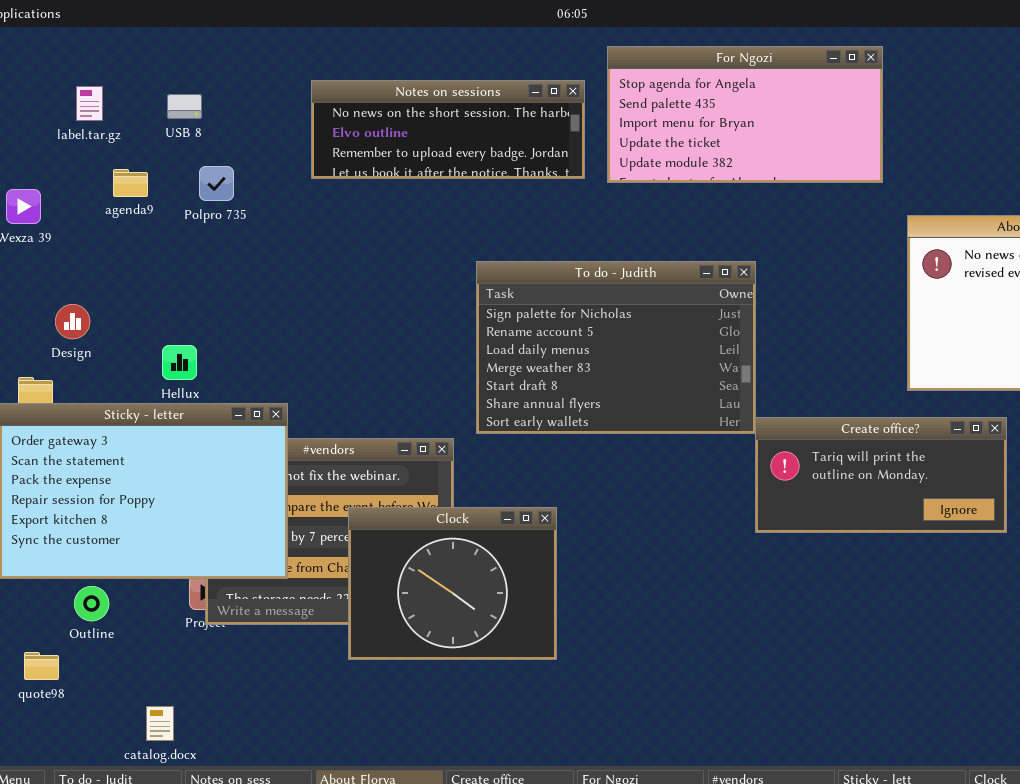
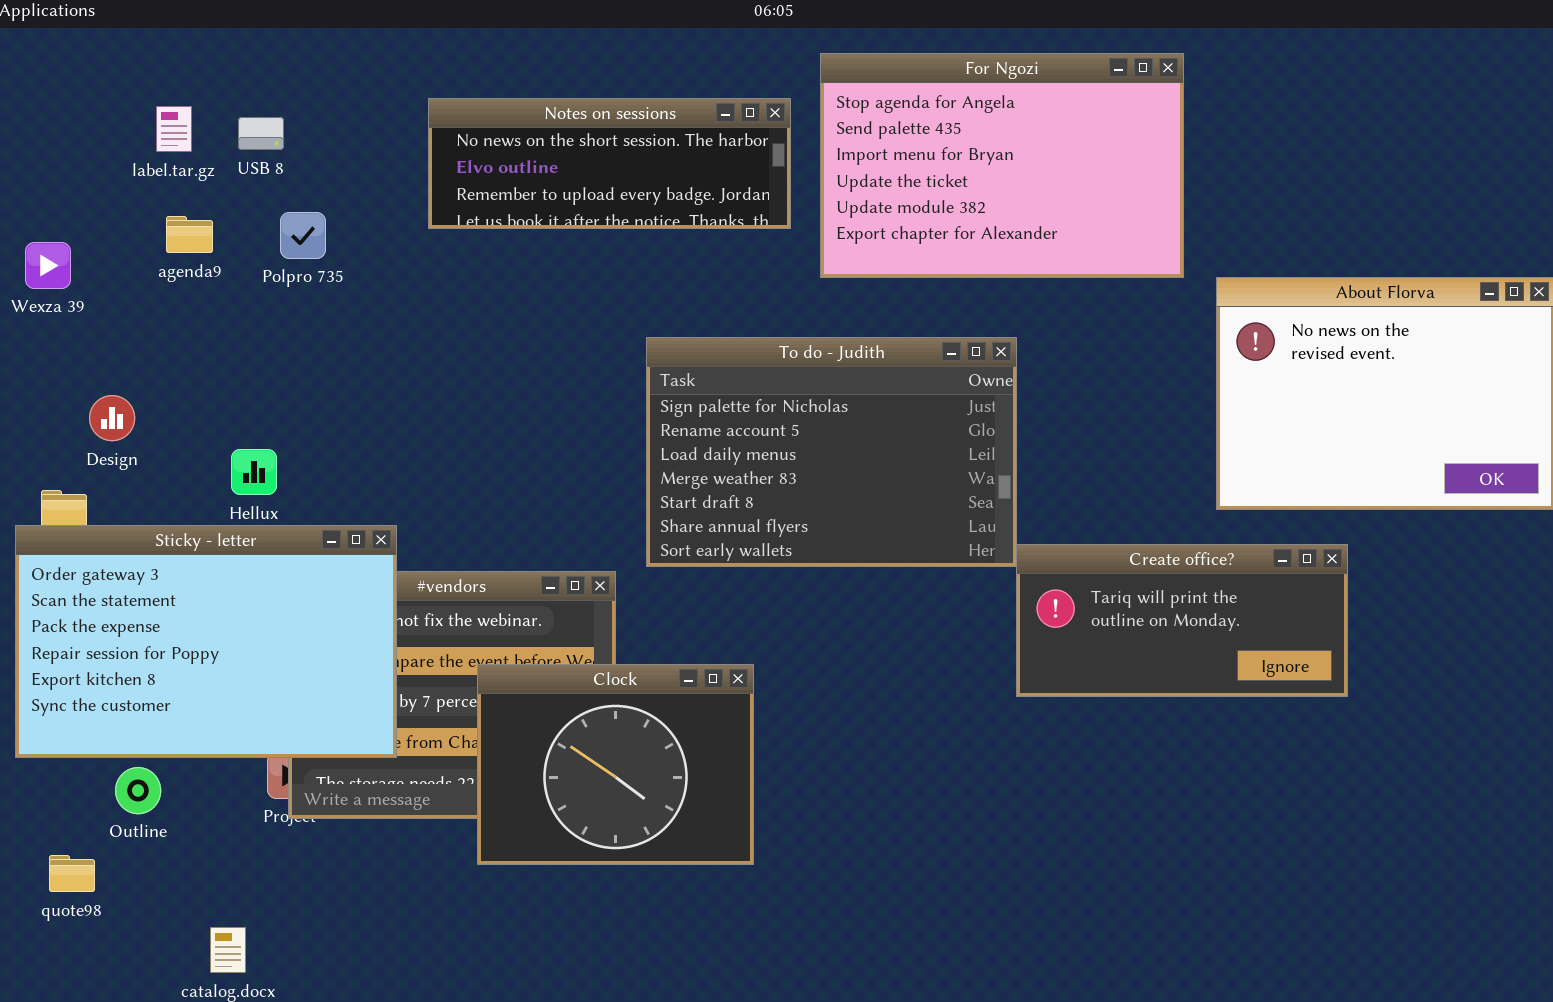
For Ngozi: [607,46,883,183] -> [820,53,1184,278], resized
label.tar.gz: [76,86,103,121] -> [156,106,192,152], moved

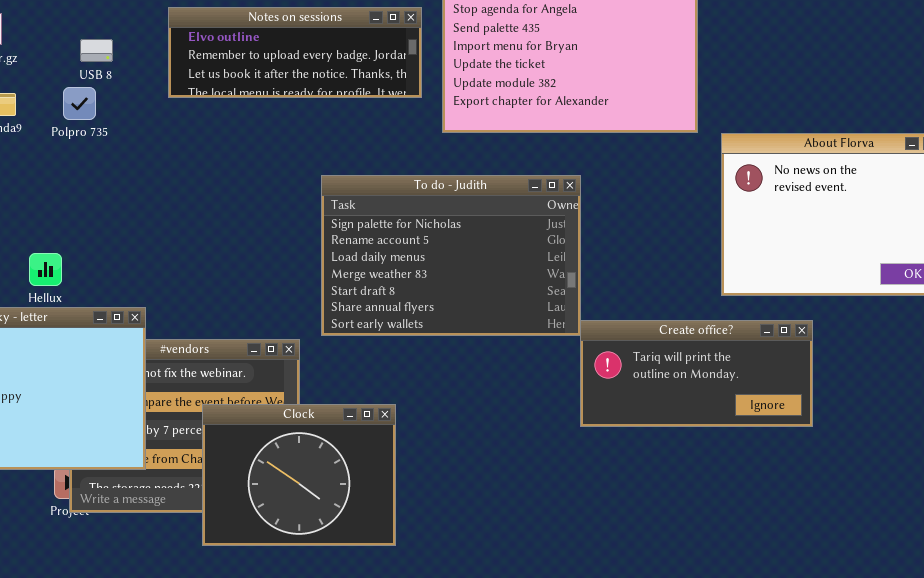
Notes on sessions: [428,98,791,229] -> [168,7,422,98], scrolled down 1 row
USB 8: [238,117,284,150] -> [80,39,113,62], moved

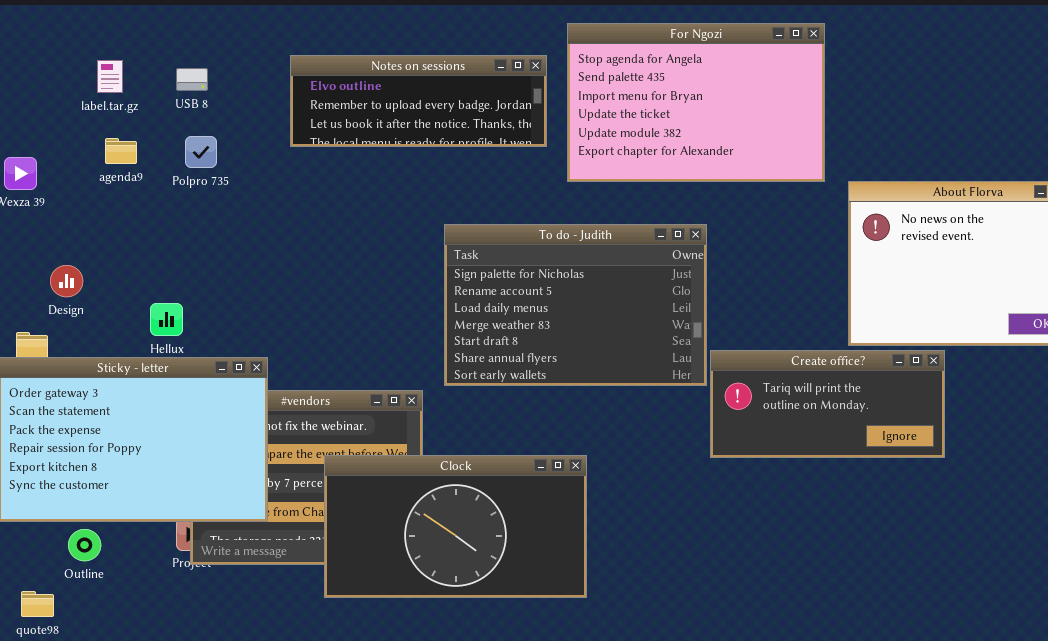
USB 8: [80,39,113,62] -> [176,68,208,91], moved
Create office?: [580,320,813,427] -> [710,350,945,458], moved
Clock: [202,404,396,546] -> [324,455,587,598], resized

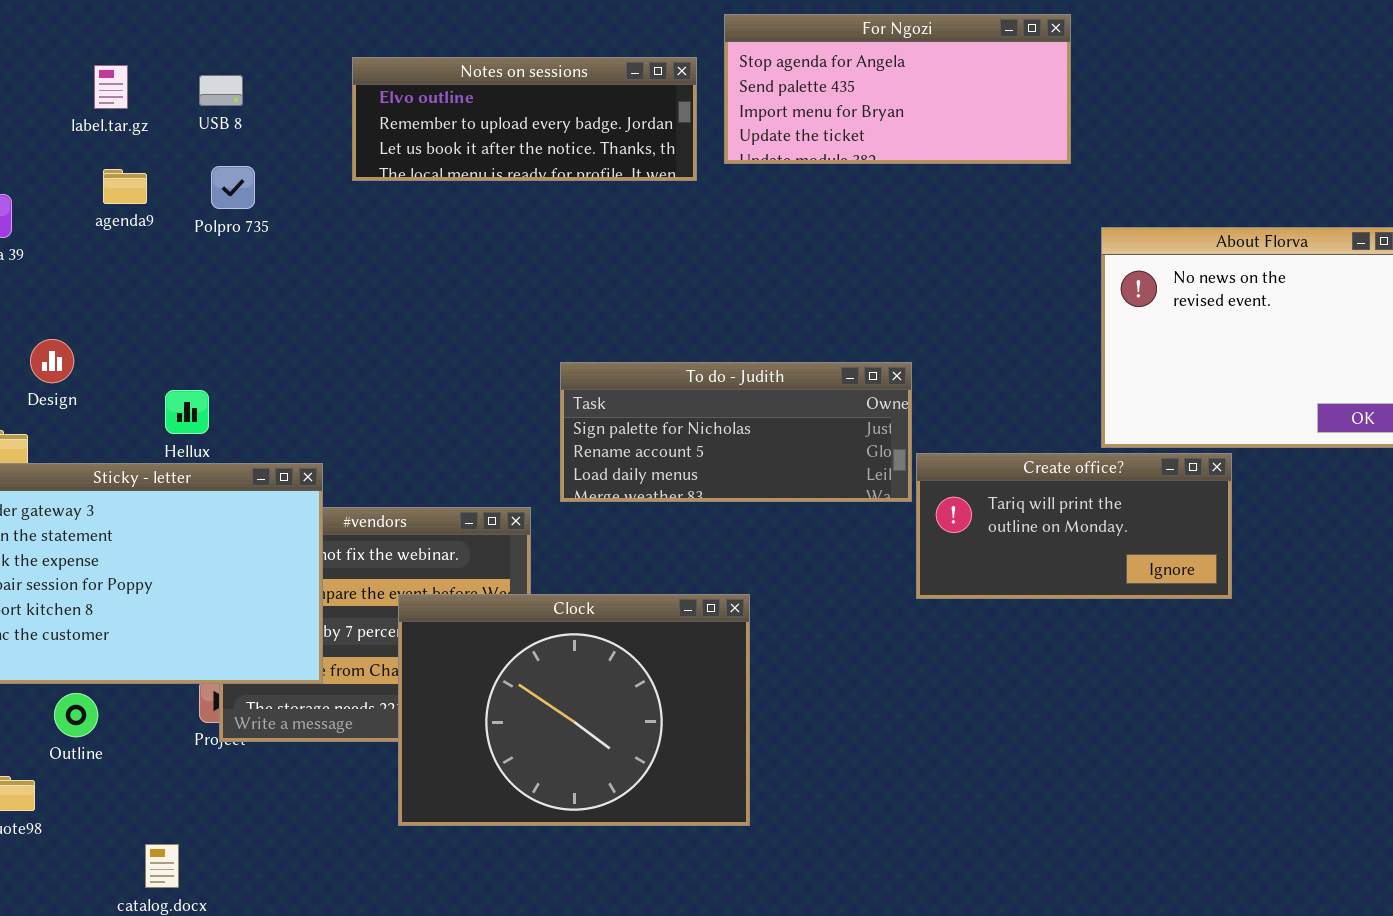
For Ngozi: [567,23,825,182] -> [724,14,1071,164], resized
To do - Judith: [444,224,707,386] -> [560,362,912,502], resized
Clock: [324,455,587,598] -> [398,594,750,826], resized

